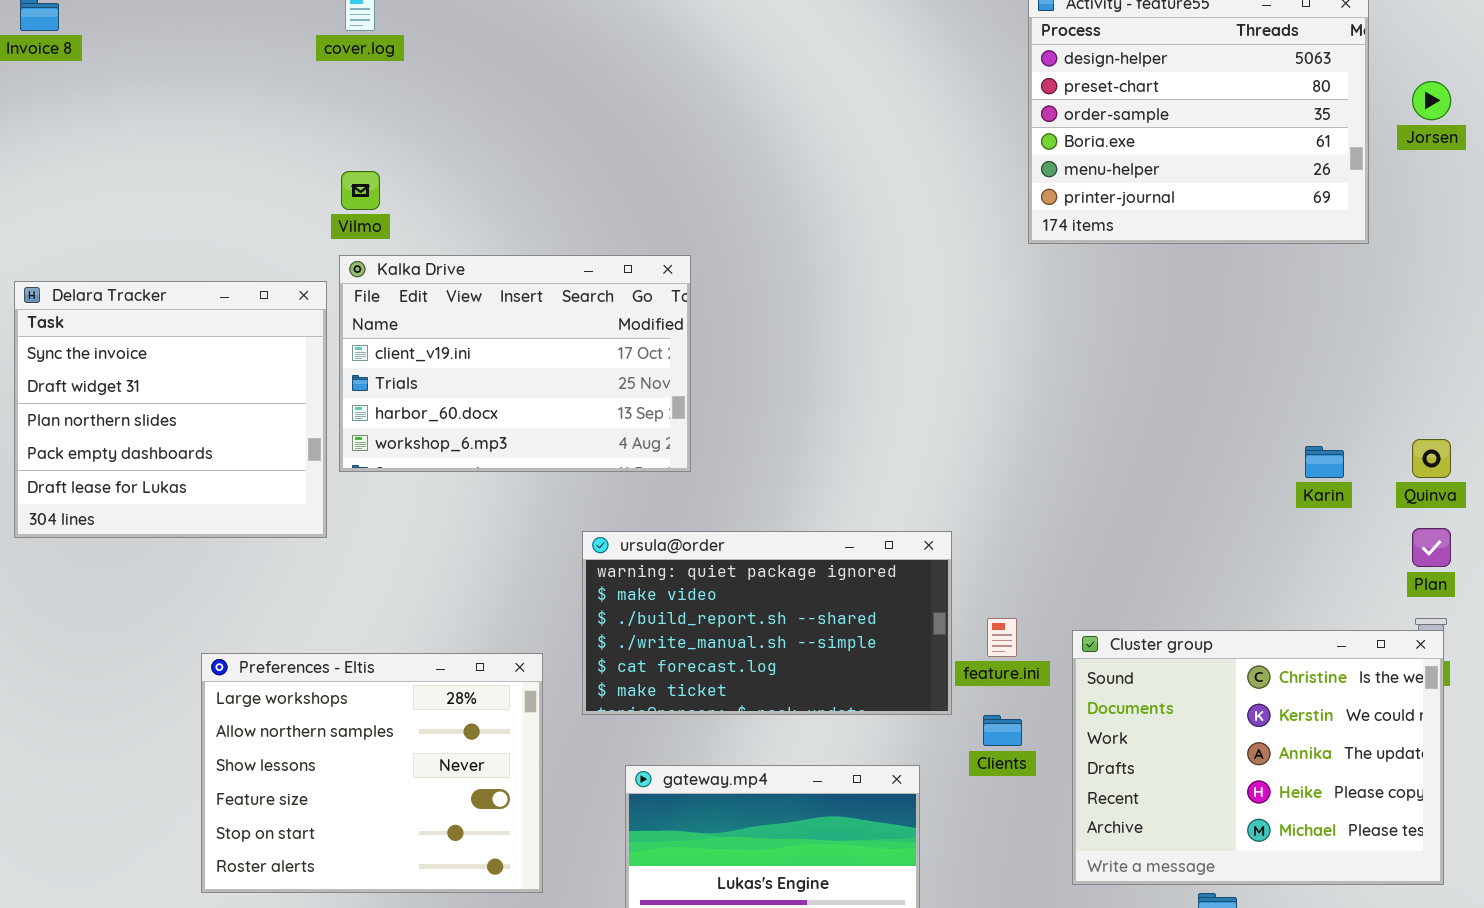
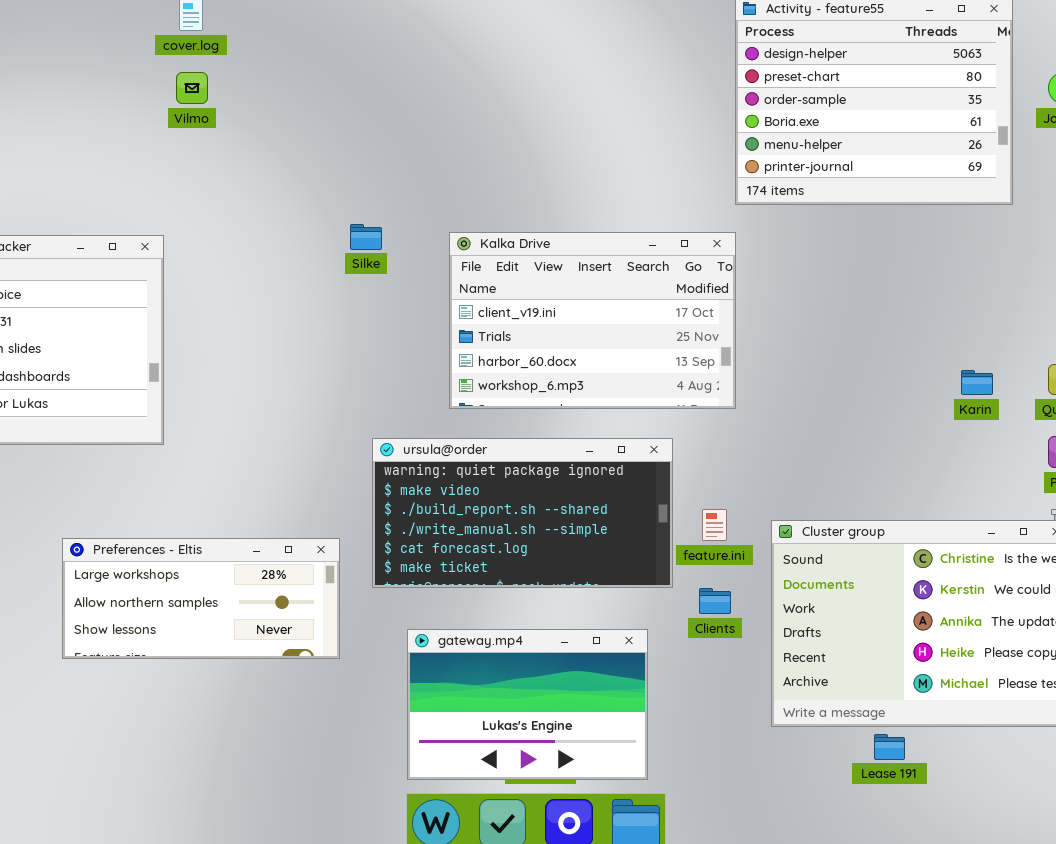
Vilmo: [341,171,380,210] -> [176,72,208,104], moved
Kalka Drive: [339,255,691,472] -> [449,232,736,409], moved
Preferences - Eltis: [201,653,543,893] -> [62,538,340,659], resized

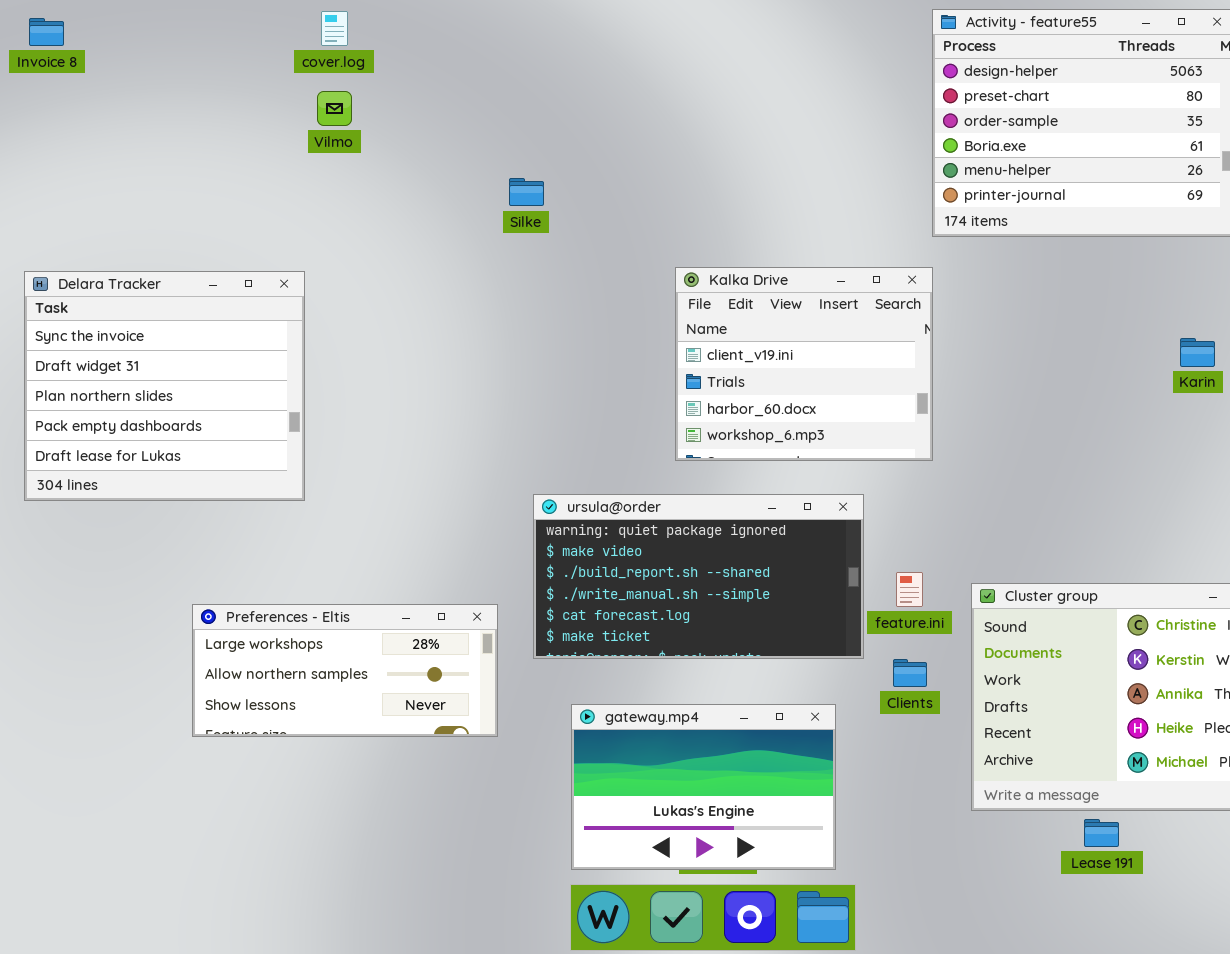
Silke: [350,224,382,250] -> [509,178,544,206], moved
Kalka Drive: [449,232,736,409] -> [675,267,933,461], resized
Karin: [961,370,993,395] -> [1180,338,1215,367], moved

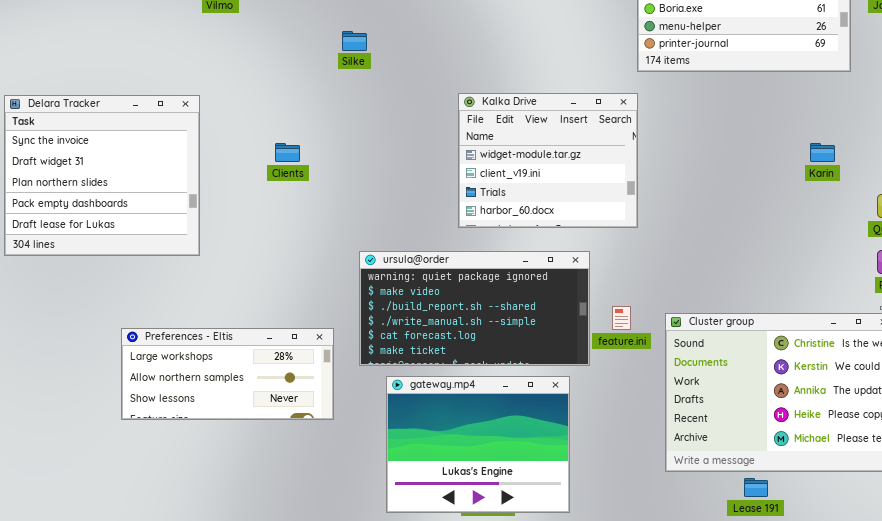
Kalka Drive: [675,267,933,461] -> [458,93,638,228], scrolled up 1 row
Clients: [893,659,927,687] -> [275,143,300,162], moved
gateway.mp4: [571,704,836,870] -> [386,376,570,513], resized

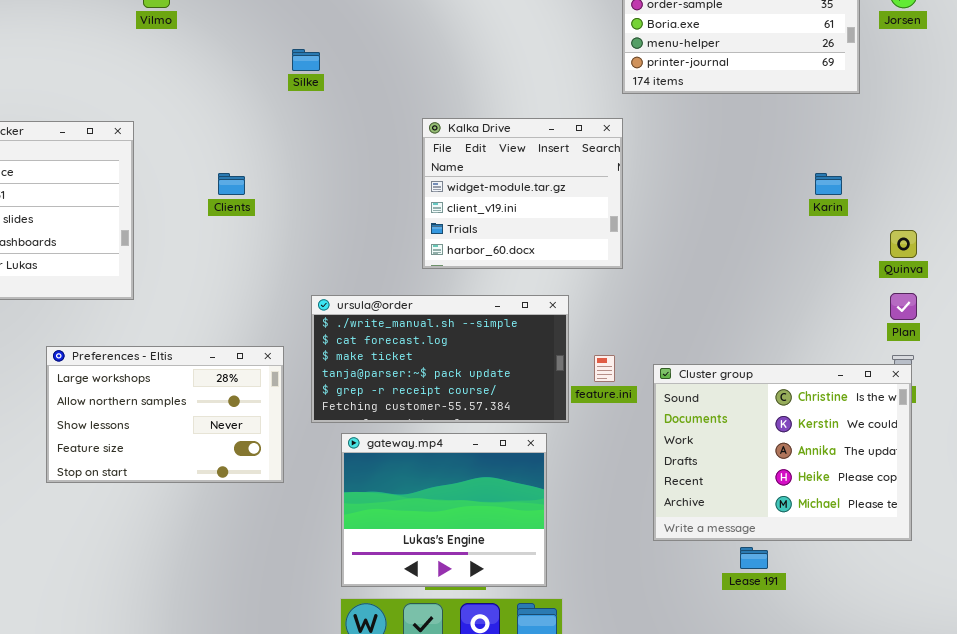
ursula@order: [359,251,590,366] -> [311,295,569,423], scrolled down 3 rows
Preferences - Eltis: [121,328,334,420] -> [46,346,284,483], resized

